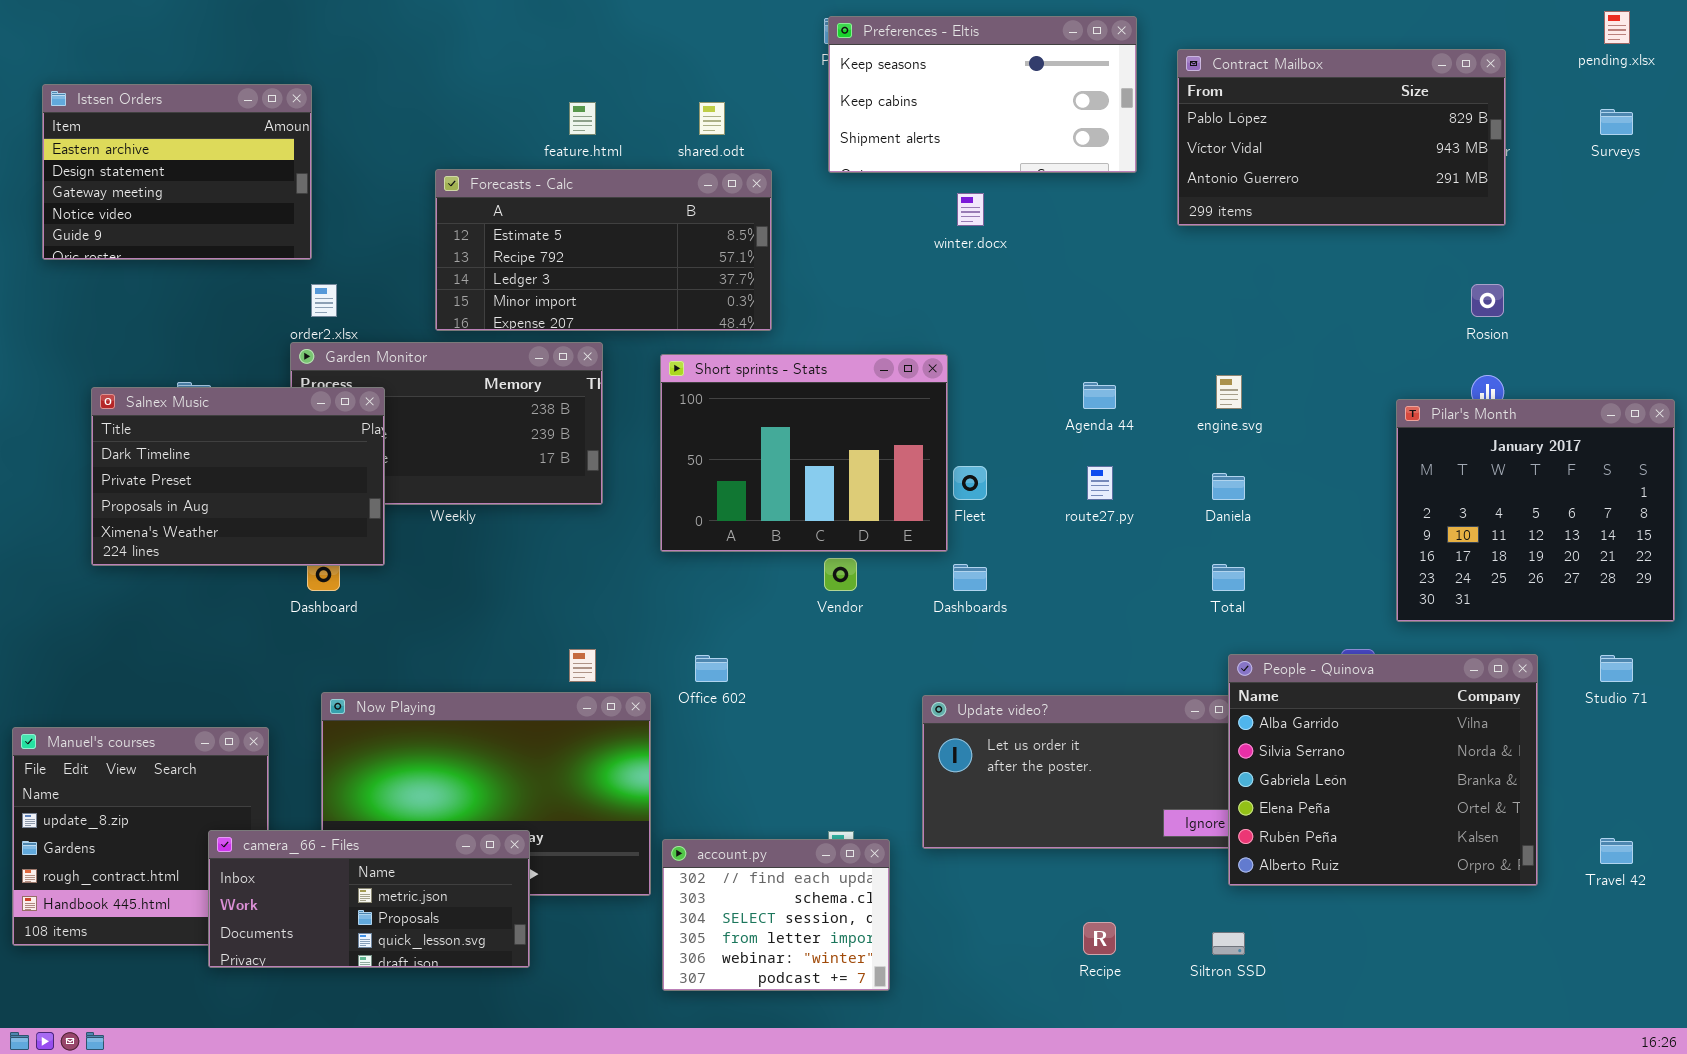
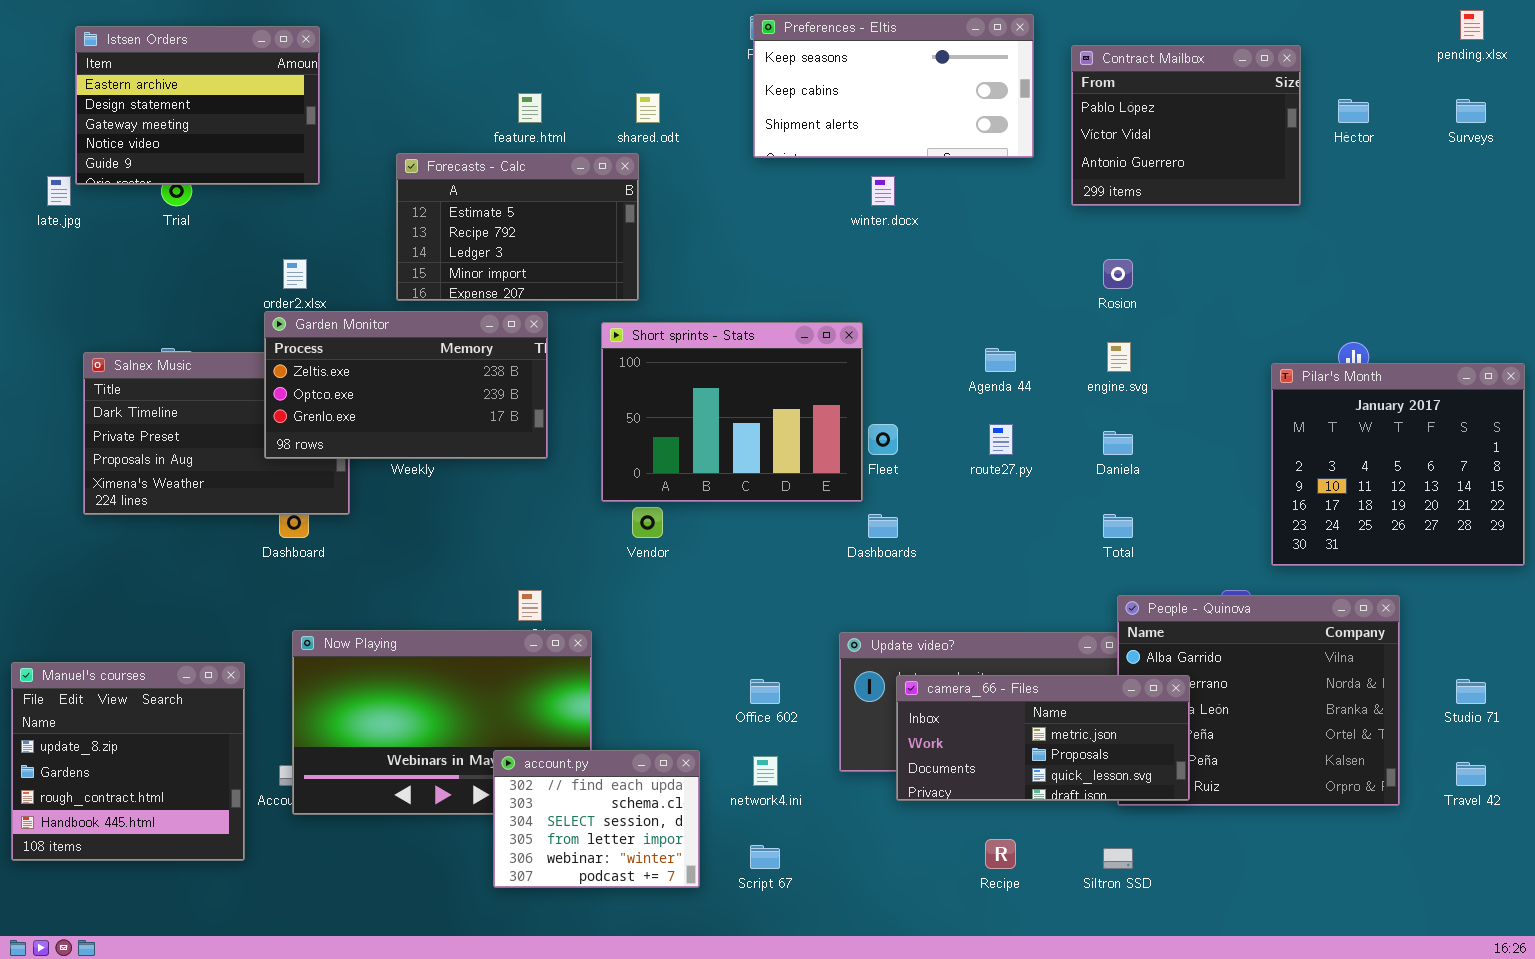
Contract Mailbox: [1177,49,1506,226] -> [1071,45,1301,206], resized
Istsen Orders: [42,84,312,260] -> [75,26,320,185], moved
Forecasts - Calc: [435,169,772,331] -> [396,153,639,301], resized
Rosion: [1471,284,1504,317] -> [1103,259,1133,289], moved
Garden Monitor: [290,342,603,505] -> [264,311,548,459], raised
Vendor: [824,558,857,591] -> [632,507,663,538], moved
Office 602: [695,655,728,682] -> [750,679,780,704], moved
Studio 71: [1600,655,1633,682] -> [1456,679,1486,704], moved
camera_66 - Files: [208,830,530,968] -> [896,675,1190,801], moved
account.py: [662,839,890,991] -> [493,750,700,888], moved

